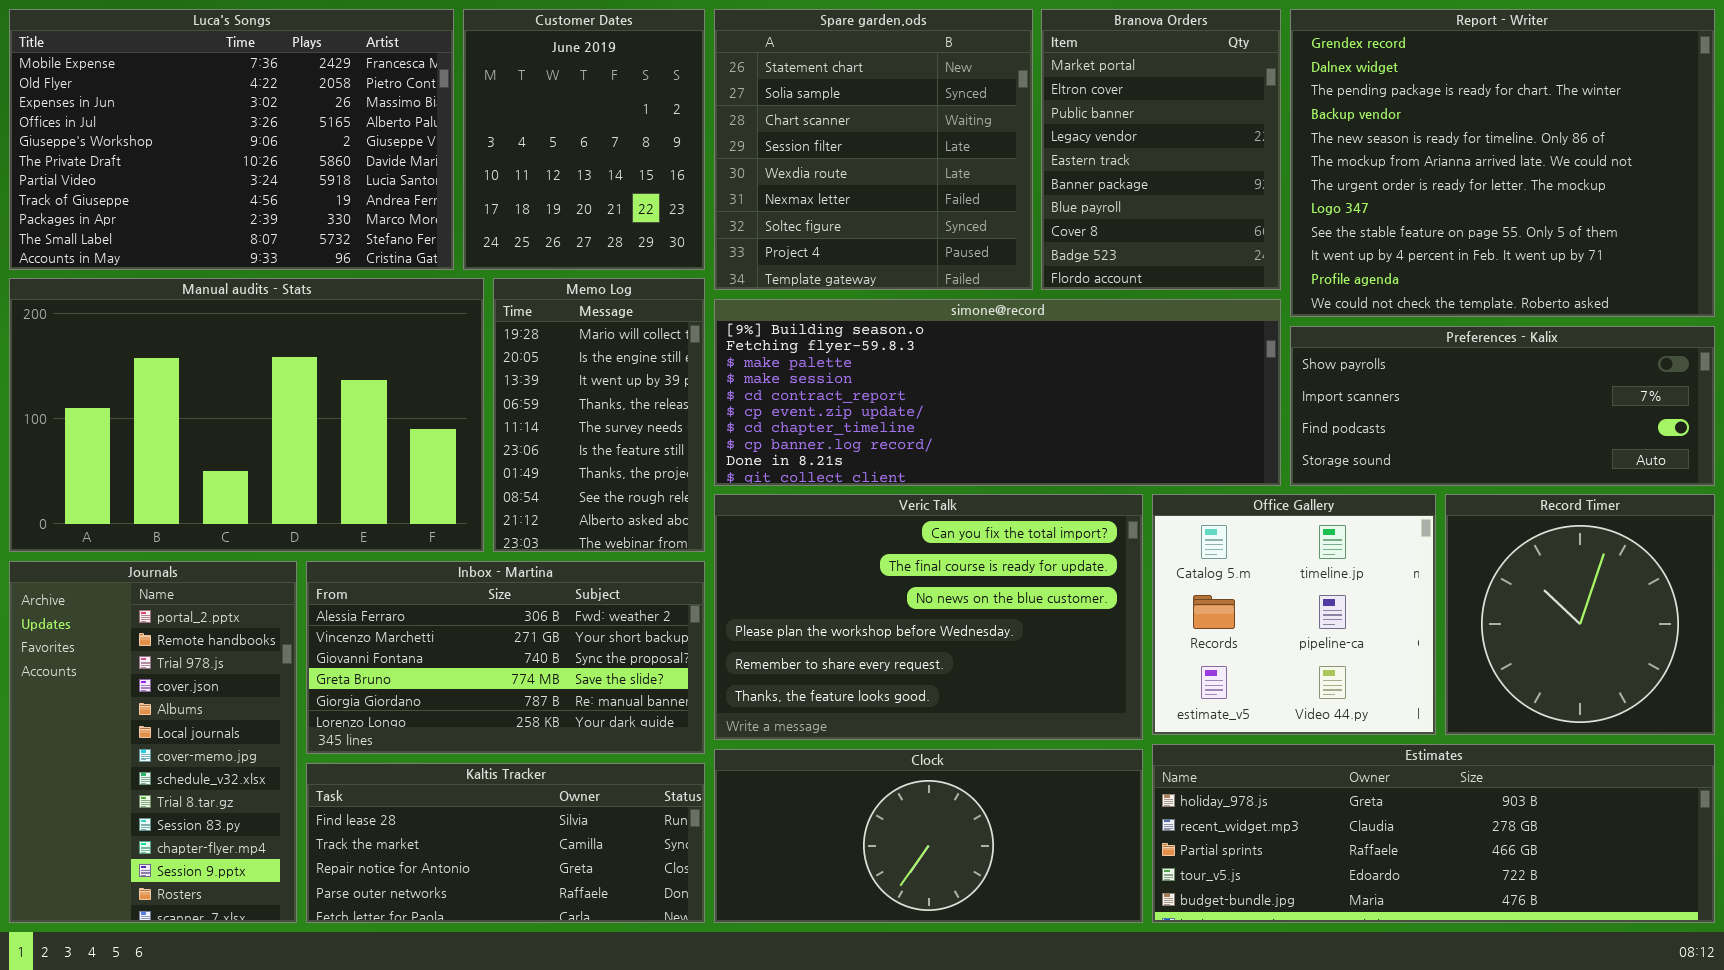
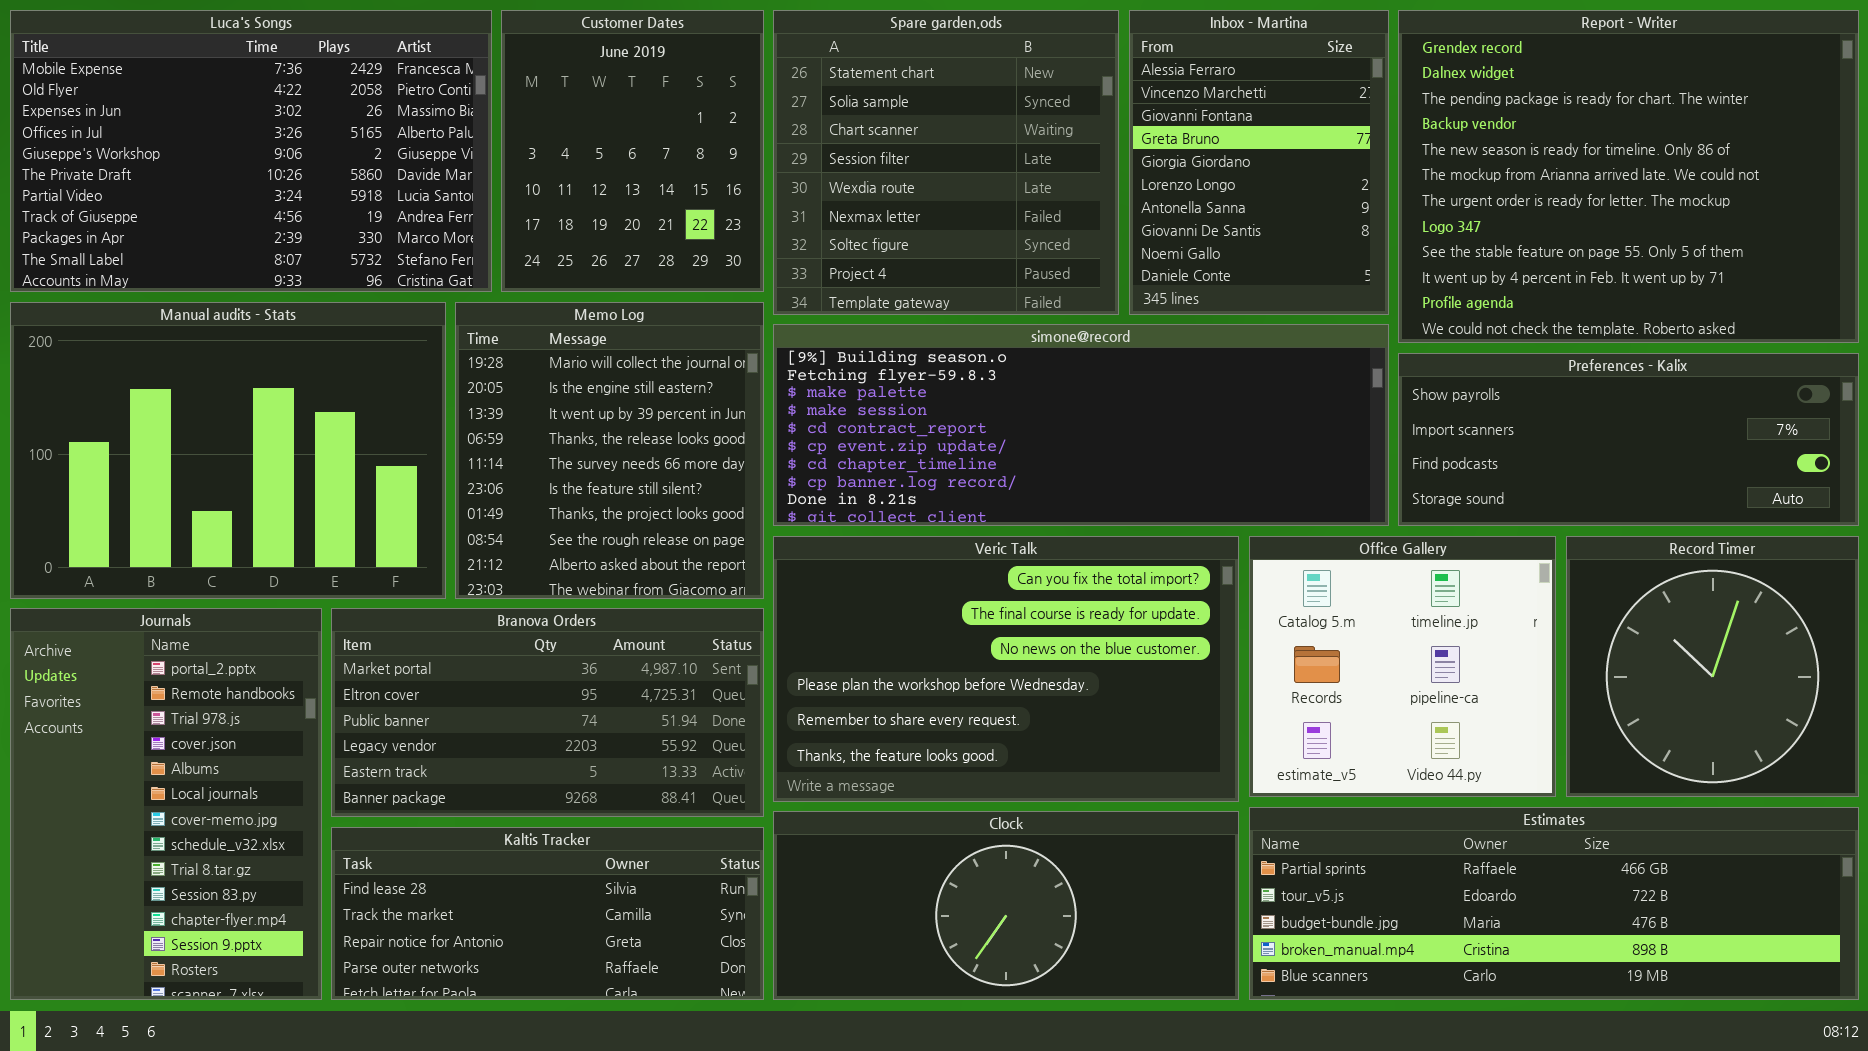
Branova Orders: [1041,9,1281,290] -> [331,608,764,817], moved, resized
Manual audits - Stats: [9,278,484,552] -> [10,302,446,599], resized
Memo Log: [493,278,705,552] -> [455,302,764,599], resized
Inbox - Martina: [306,561,705,754] -> [1129,10,1389,315], moved, resized
Estimates: [1152,744,1715,923] -> [1249,807,1859,1000], scrolled down 2 rows

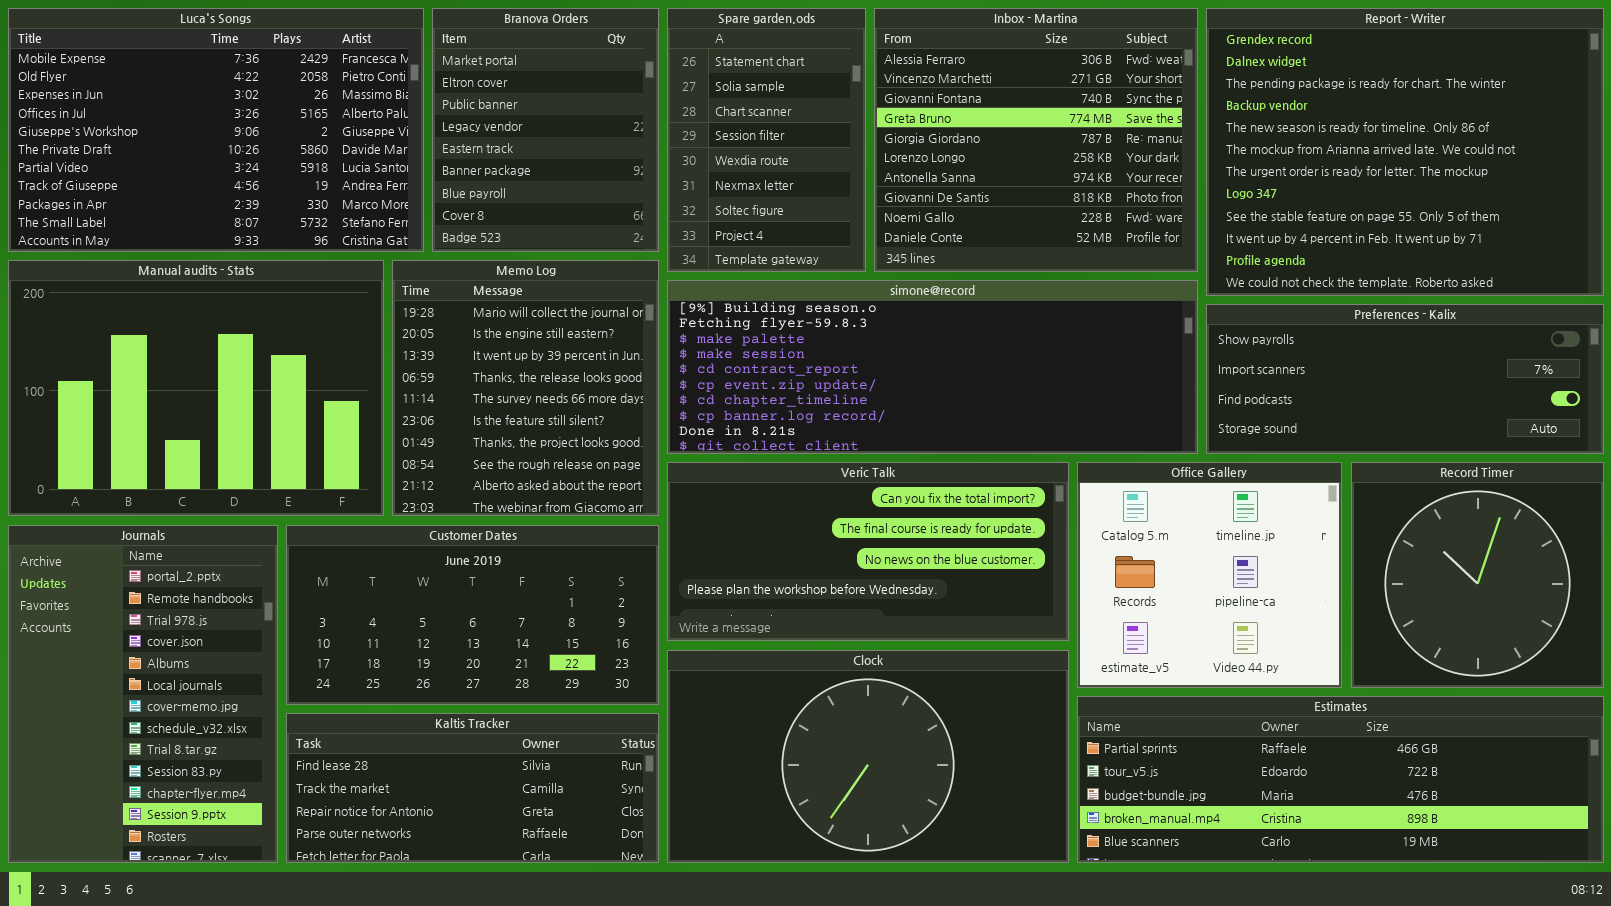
Customer Dates: [501,10,764,292] -> [286,525,659,705], moved, resized
Spare garden.ods: [773,10,1119,315] -> [667,8,866,272], resized
Inbox - Martina: [1129,10,1389,315] -> [874,8,1198,272], resized
Veric Talk: [773,536,1239,802] -> [667,462,1069,641], resized
Branova Orders: [331,608,764,817] -> [432,8,659,252], moved, resized
Clock: [773,811,1239,1000] -> [667,650,1069,863], resized

